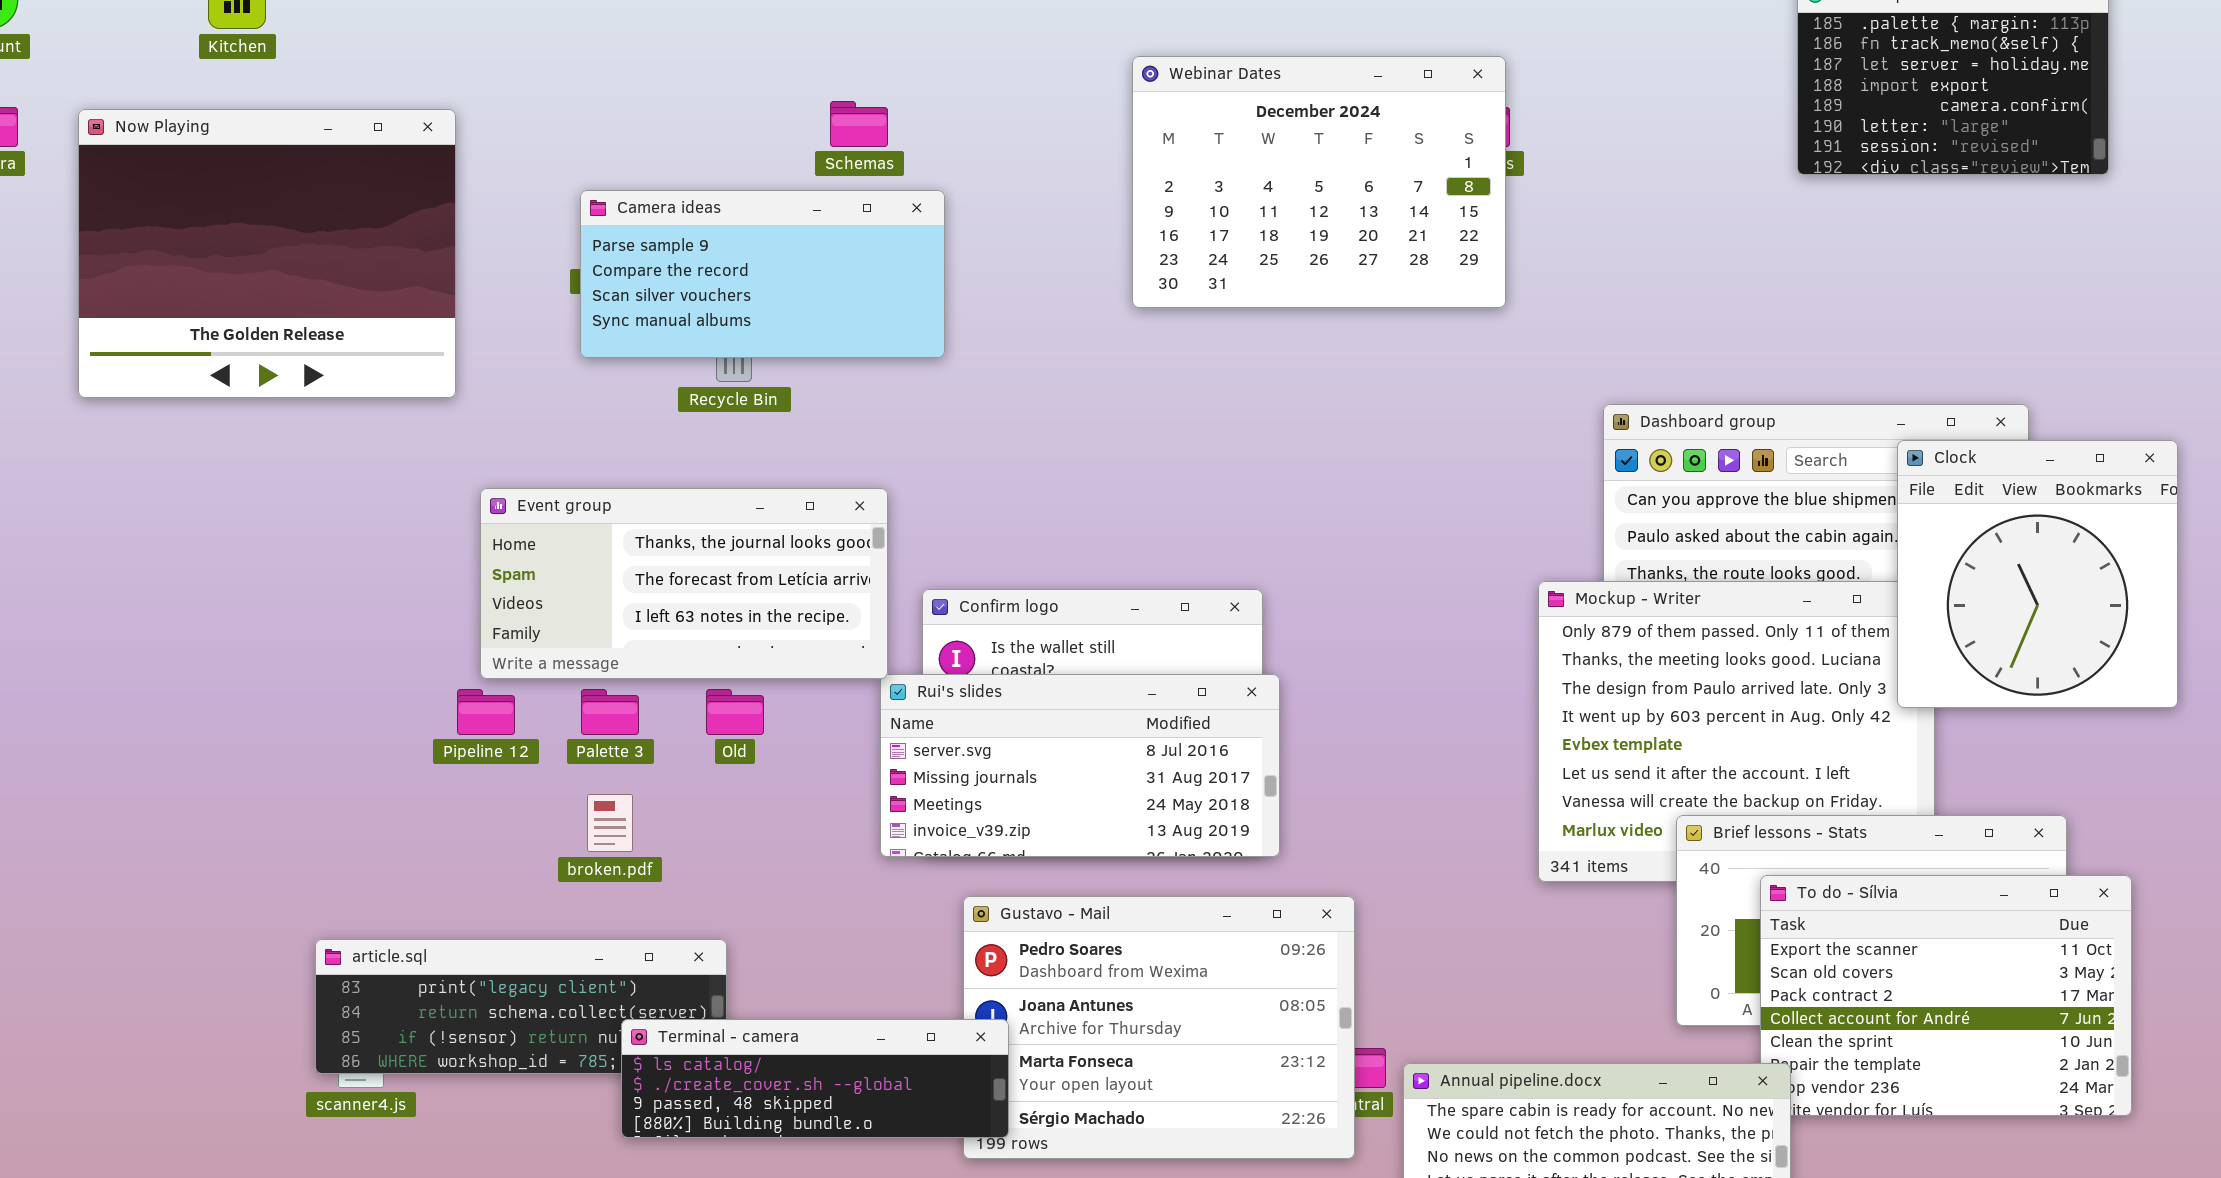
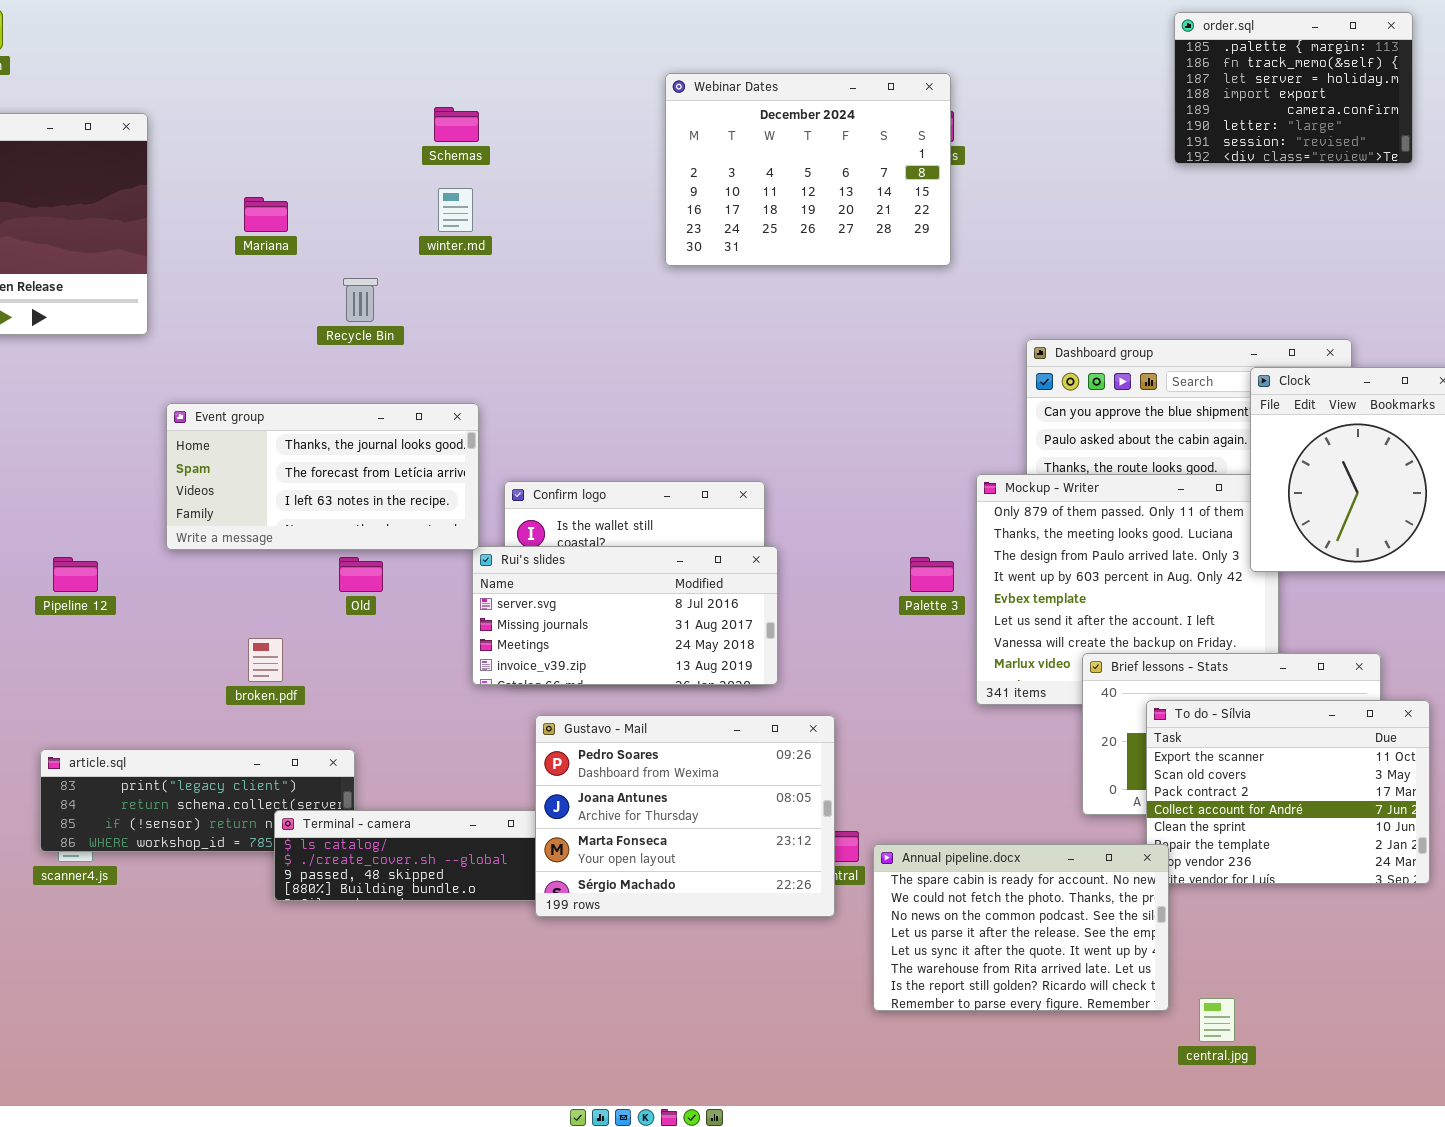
Camera ideas: [580,190,945,358] -> none, closed
Pipeline 12: [457,689,515,735] -> [53,557,98,592], moved
Palette 3: [581,689,639,735] -> [910,557,954,592], moved
Gustavo - Mail: [963,896,1355,1159] -> [535,715,835,917], raised

